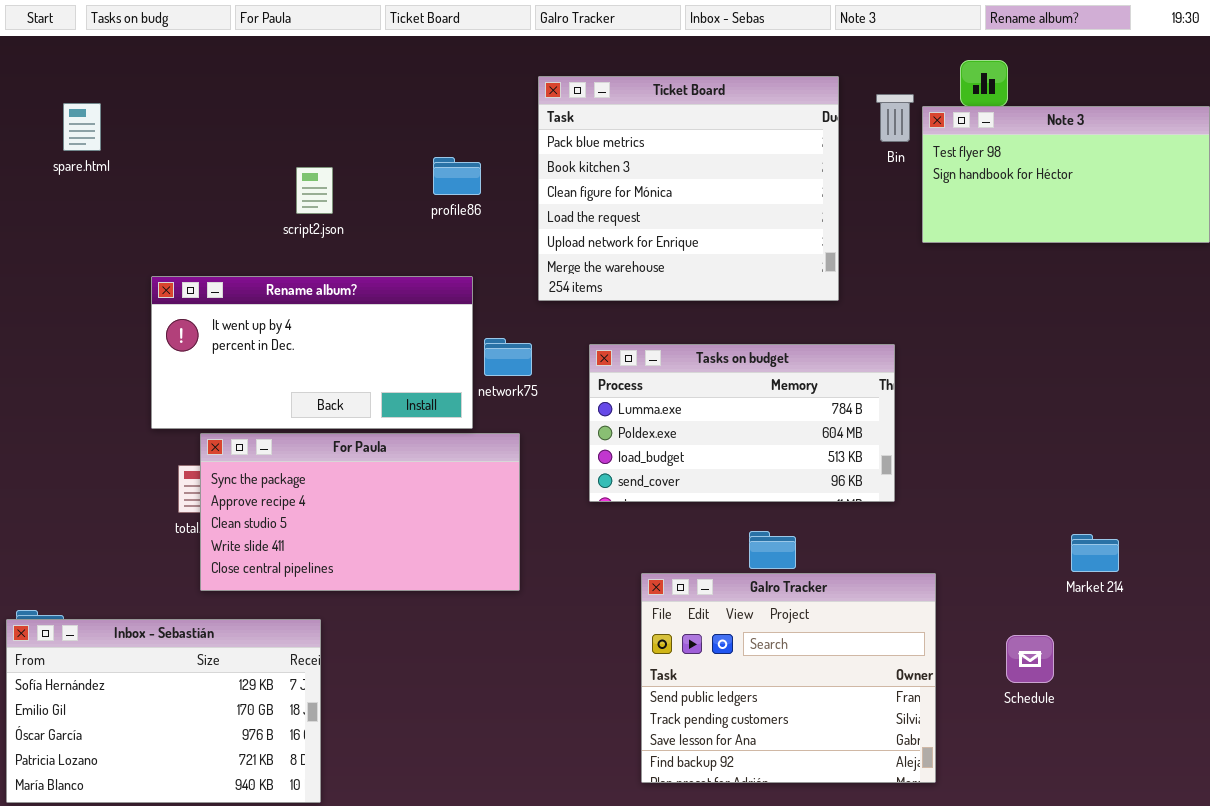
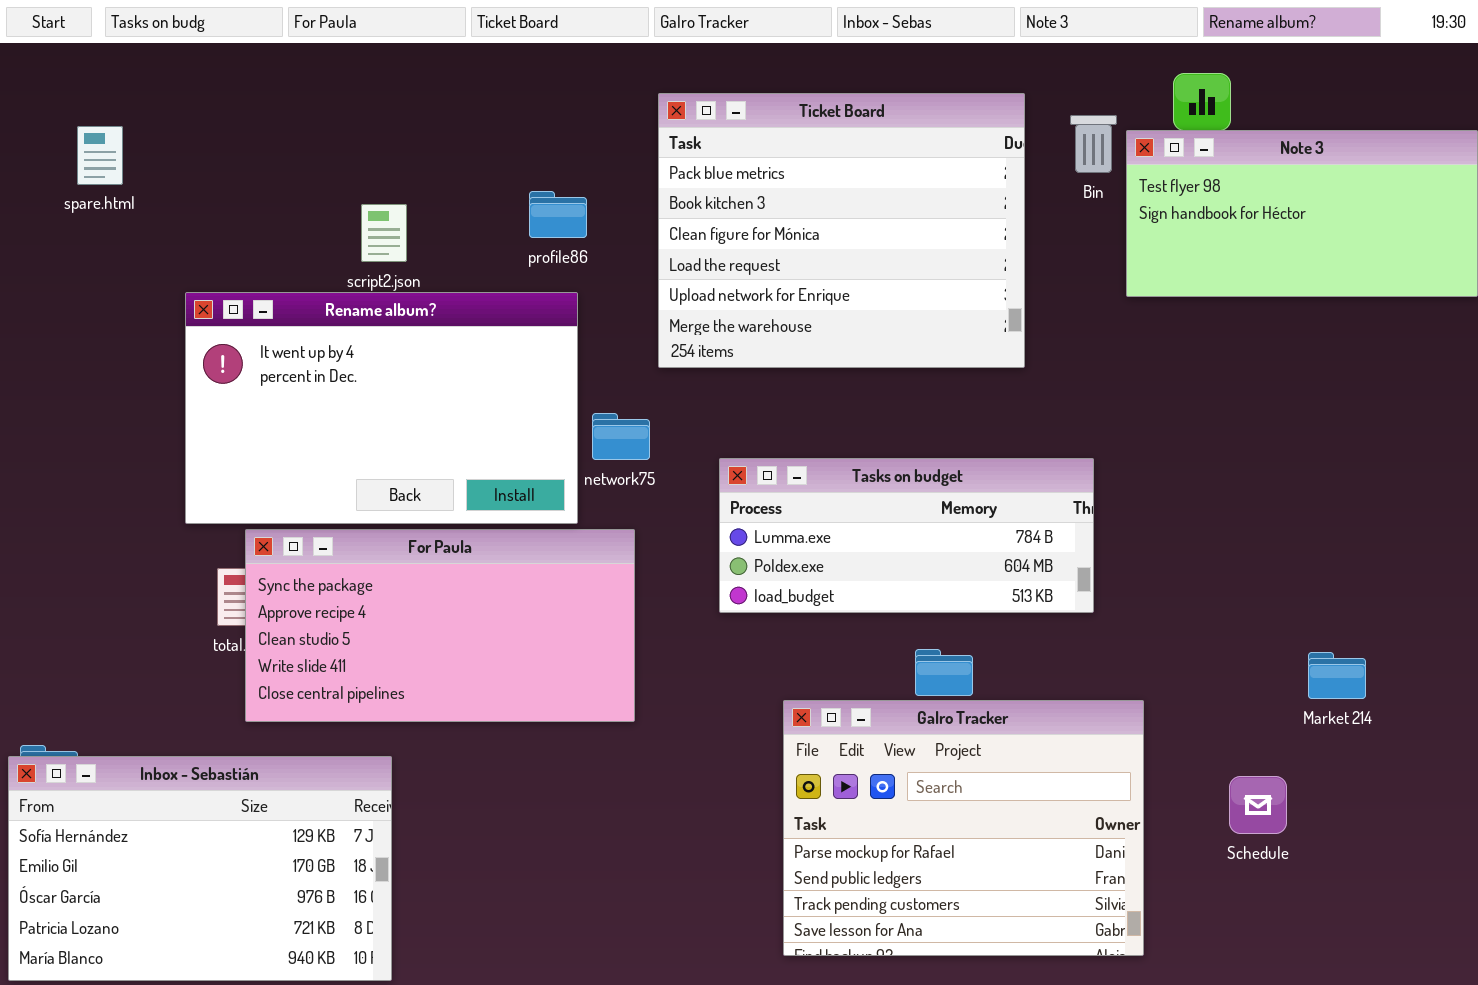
Rename album?: [151,276,473,429] -> [185,292,578,524], resized
Tasks on budget: [589,344,895,502] -> [719,458,1094,613], resized
Galro Tracker: [641,573,936,783] -> [783,700,1144,956], scrolled up 1 row

